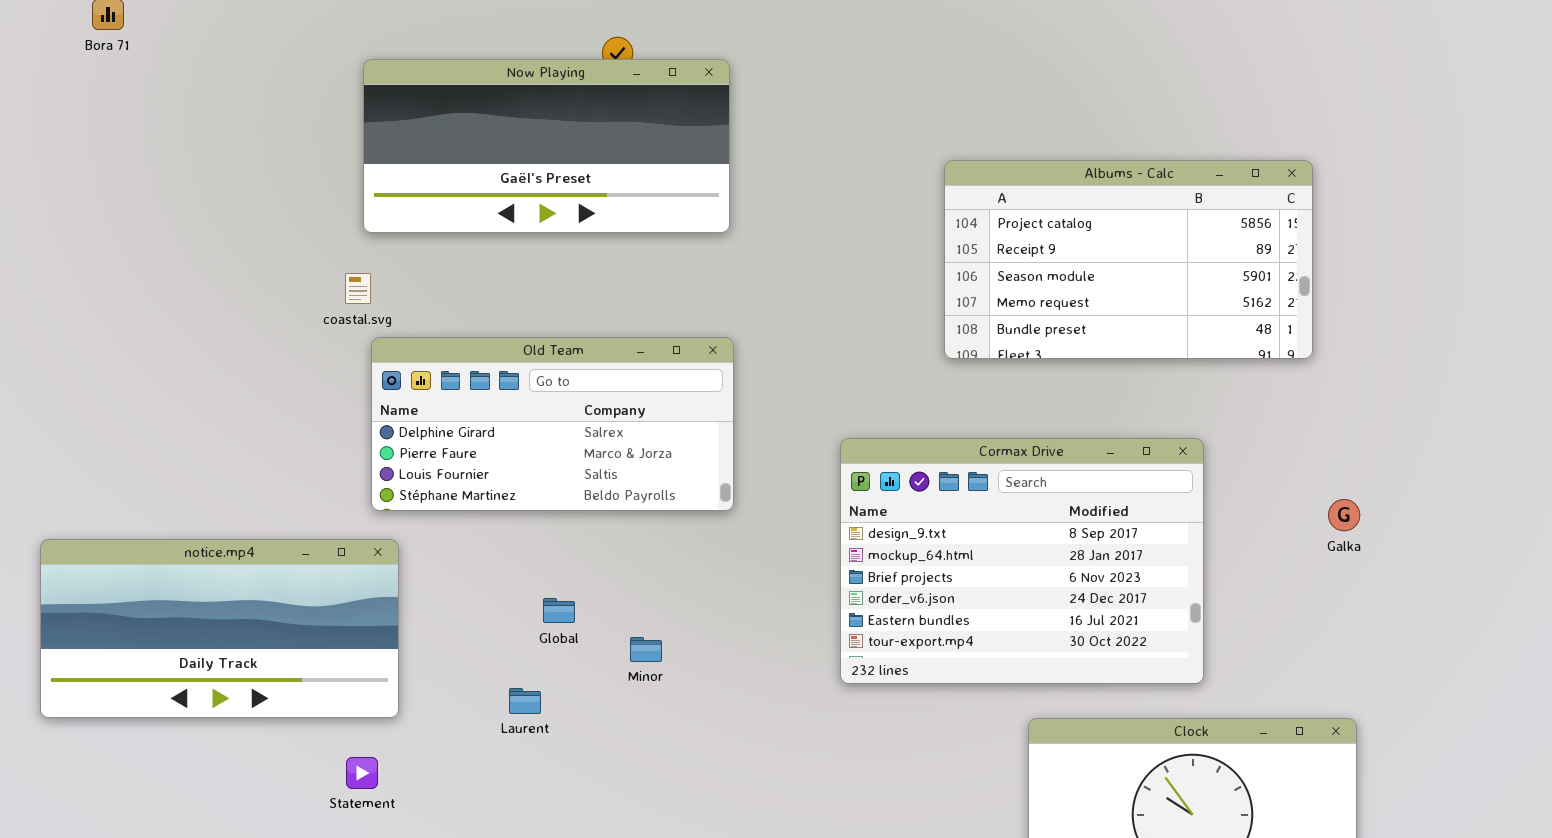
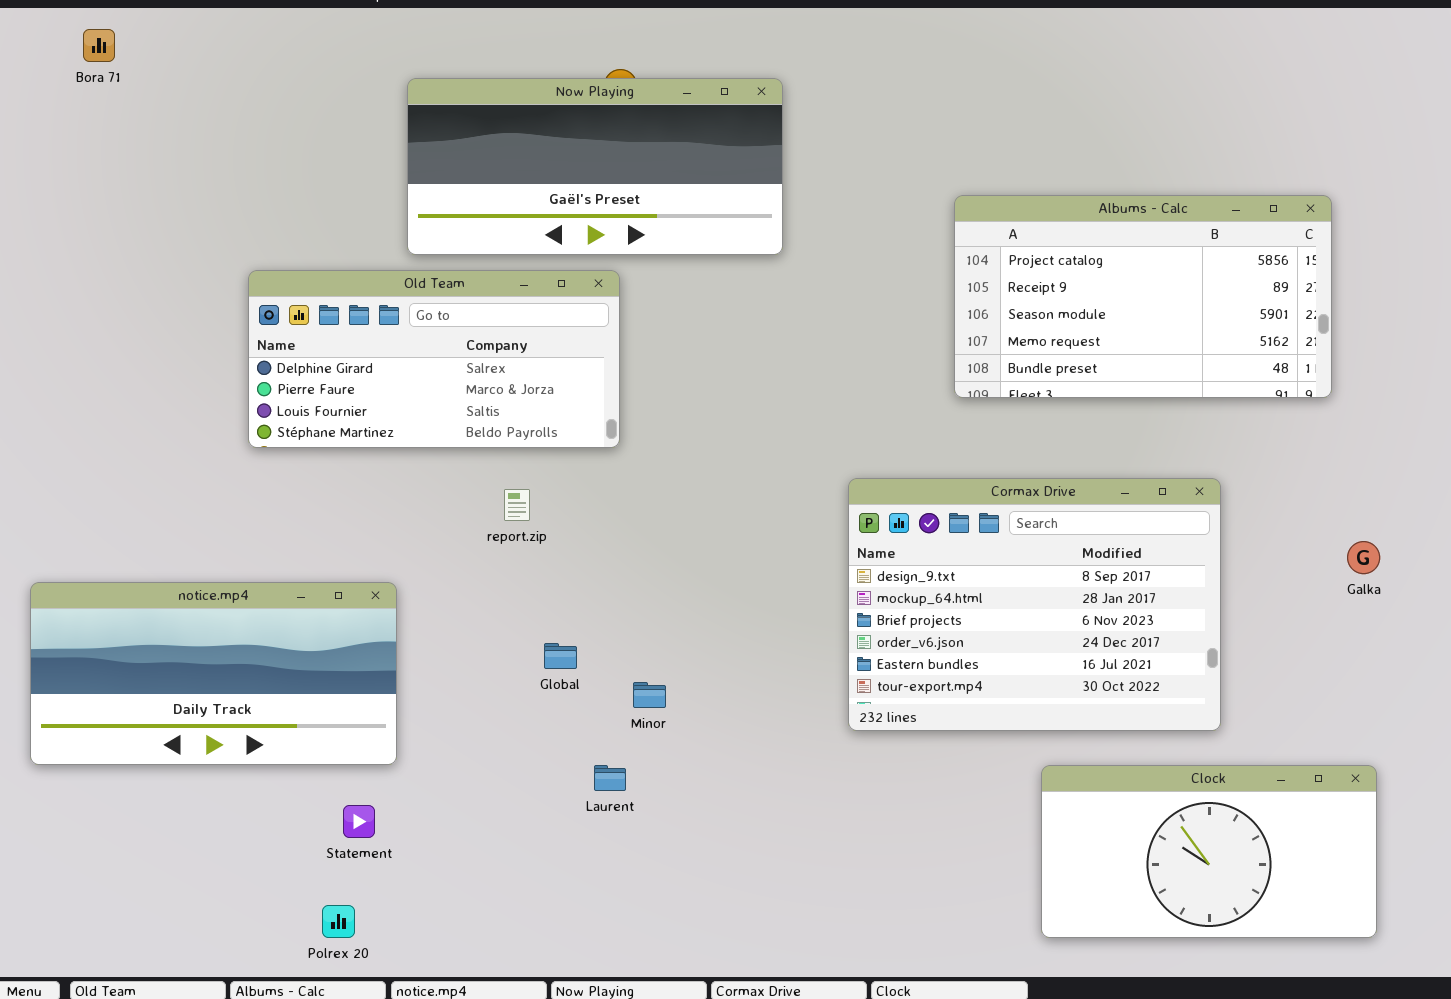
Now Playing: [363,59,730,233] -> [407,78,783,255], moved
Old Team: [371,337,734,511] -> [248,270,620,448], moved
Laurent: [509,688,541,714] -> [594,765,626,791], moved

